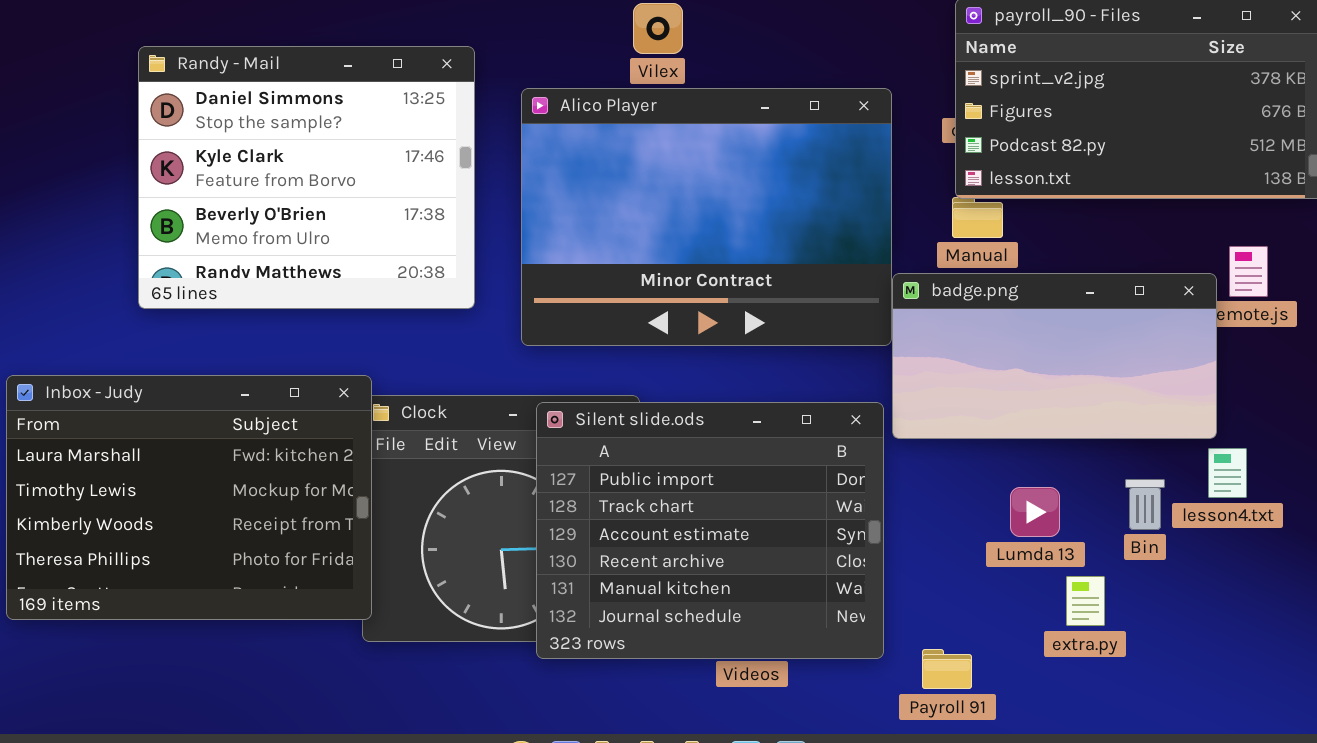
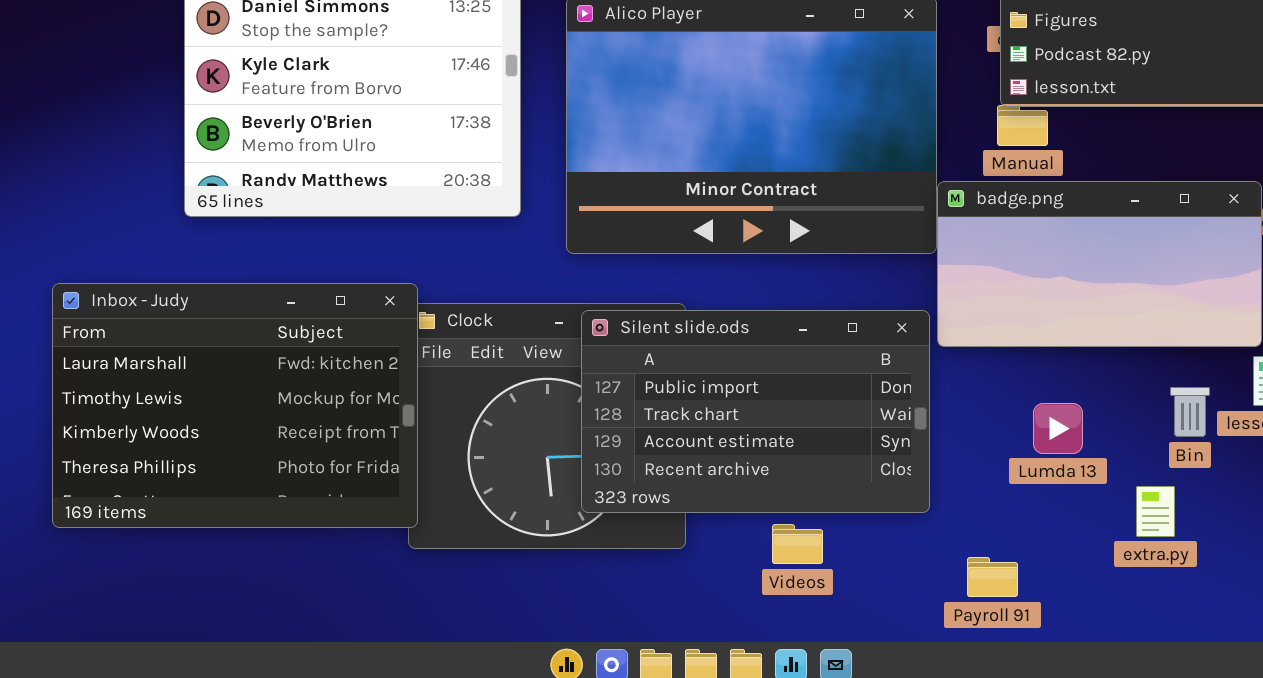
Silent slide.ods: [536,402,884,659] -> [581,310,930,513], resized
Lumda 13: [1010,487,1060,537] -> [1033,403,1083,454], moved
extra.py: [1066,576,1105,626] -> [1136,486,1175,537], moved

